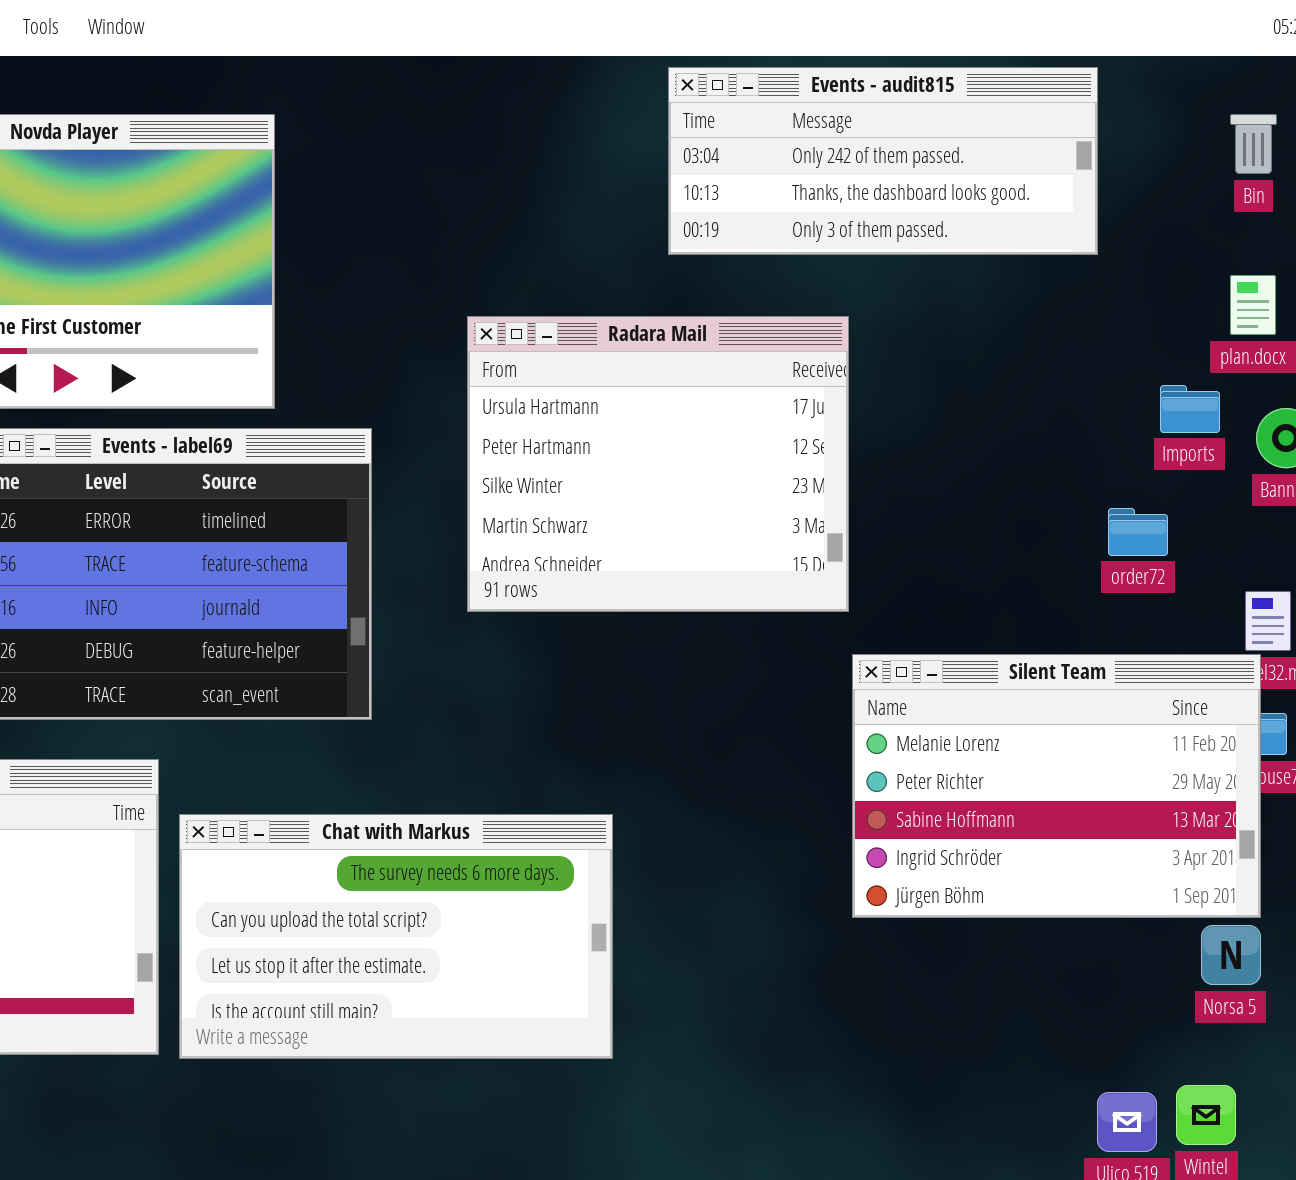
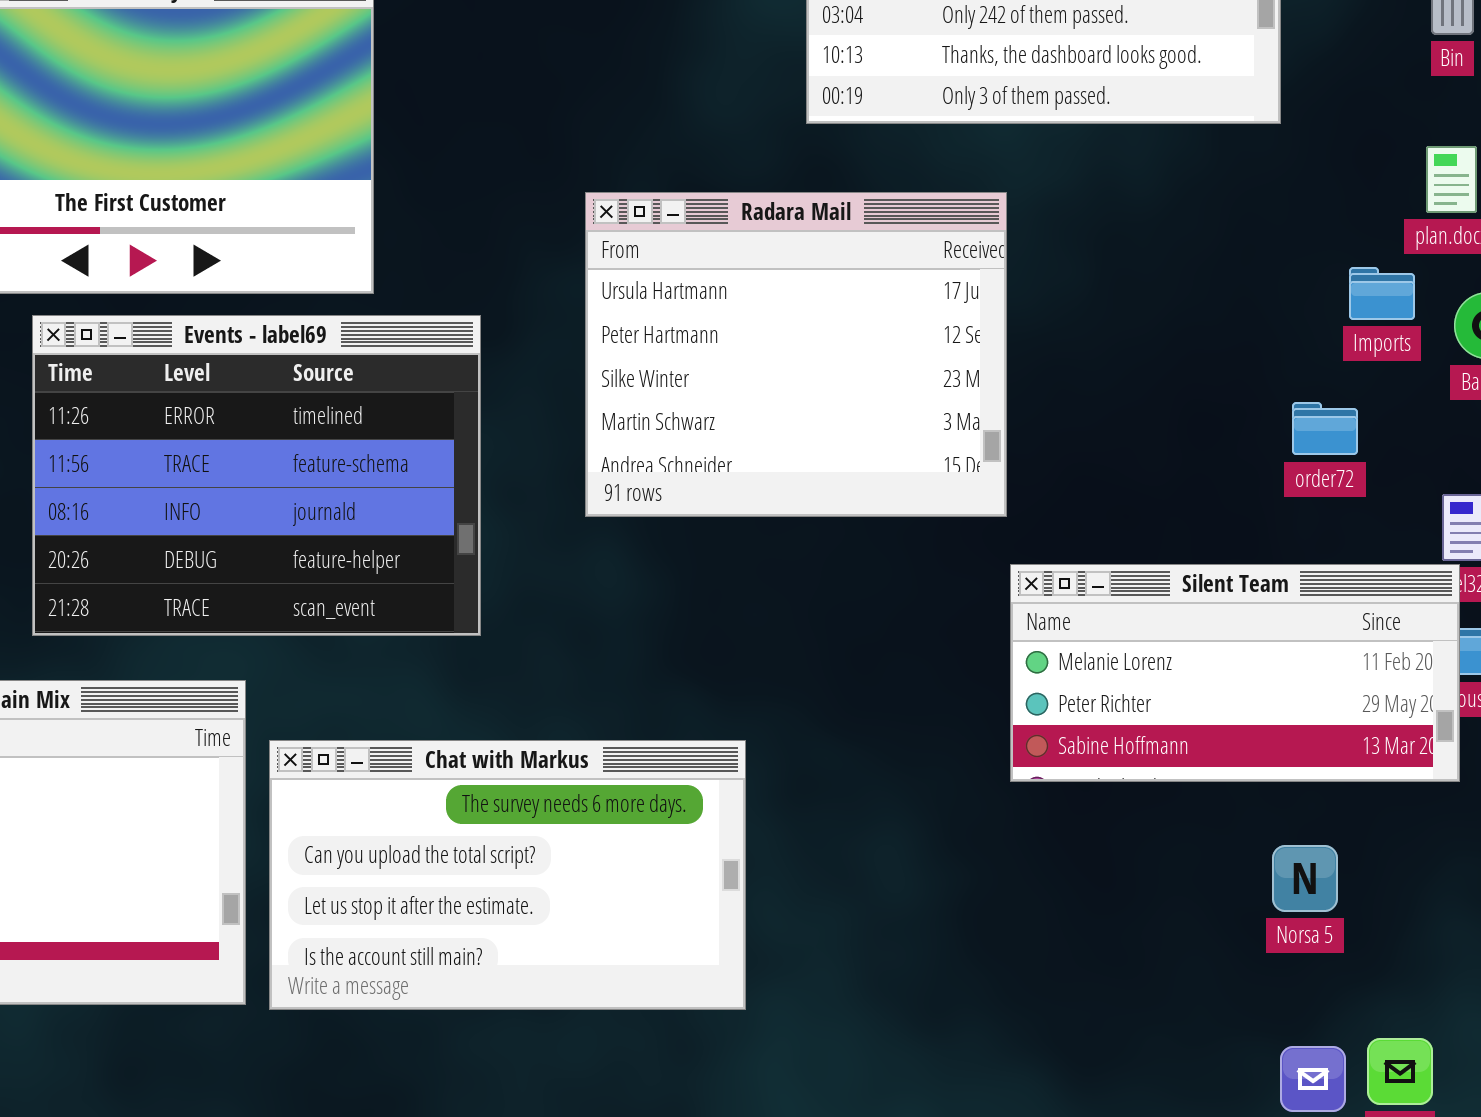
Silent Team: [852,654,1261,918] -> [1010,564,1460,782], resized
Norsa 5: [1201,925,1261,985] -> [1272,845,1338,912], moved

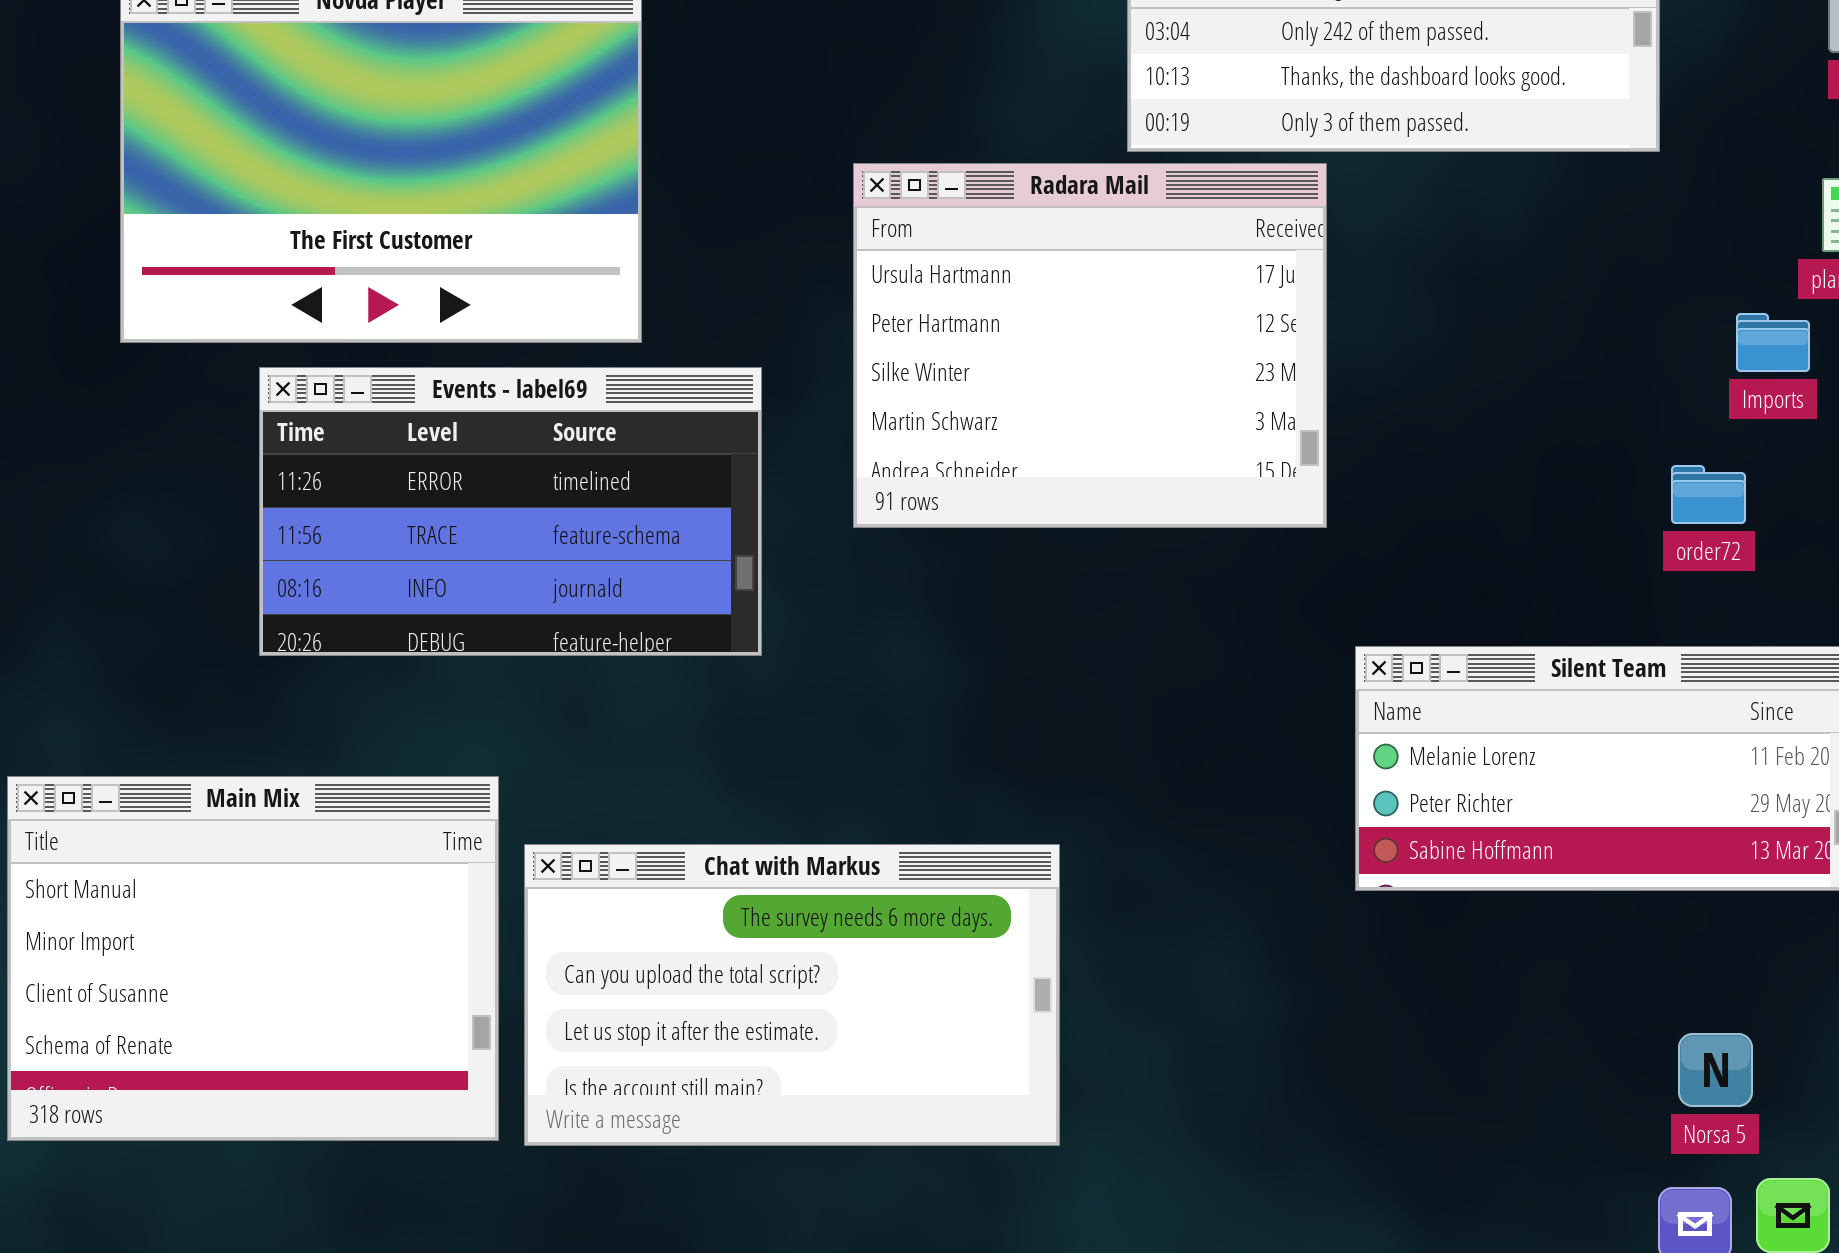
Radara Mail: [585,192,1007,517] -> [853,163,1327,528], moved
Events - label69: [32,315,481,636] -> [259,367,762,656], resized
Norsa 5: [1272,845,1338,912] -> [1678,1033,1753,1107], moved

